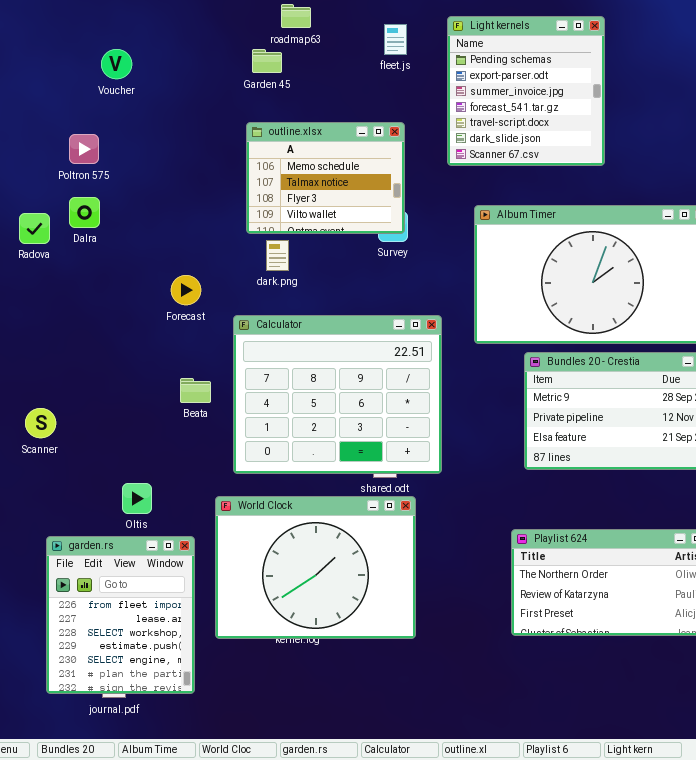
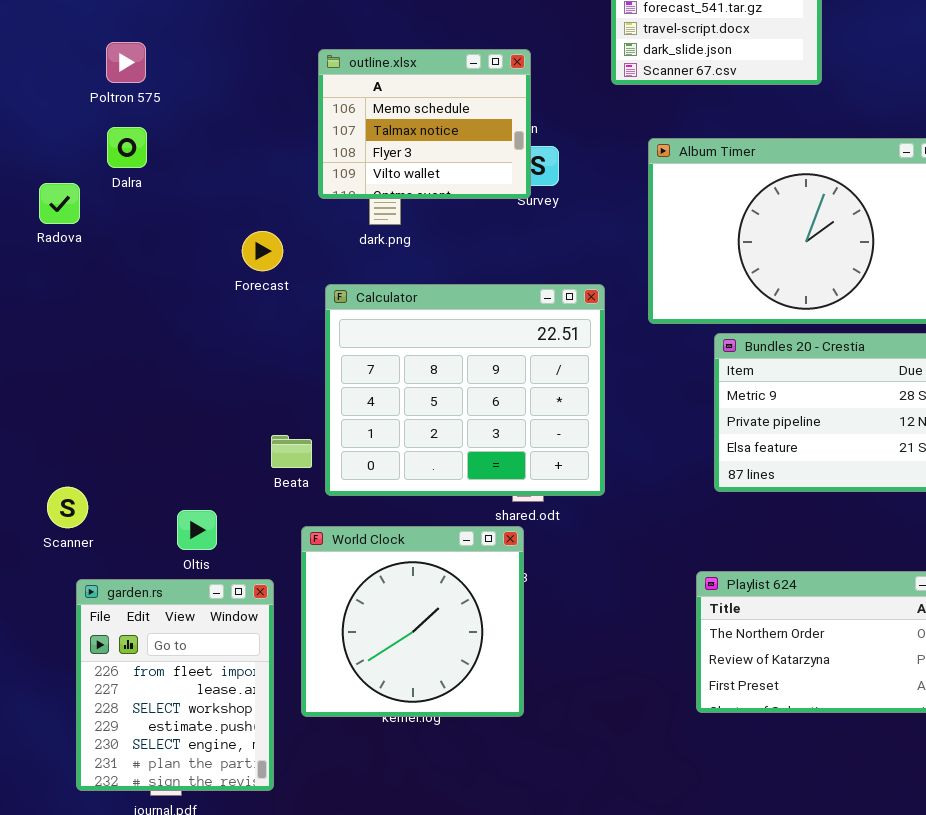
outline.xlsx: [246,122,405,234] -> [318,49,531,199], moved
Radova: [19,213,50,244] -> [39,183,80,224], moved
Beata: [180,378,211,403] -> [271,435,312,468], moved
Scanner: [25,408,56,438] -> [47,487,88,528], moved
World Clock: [215,496,416,639] -> [301,526,524,717], resized

